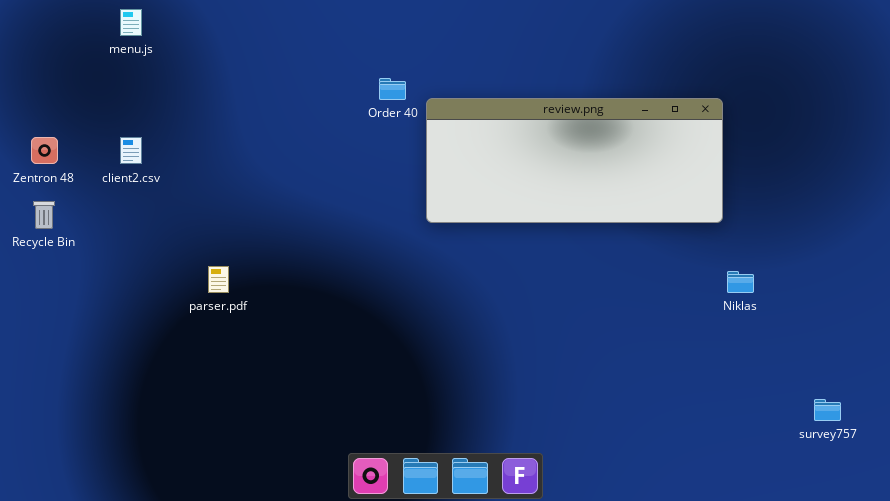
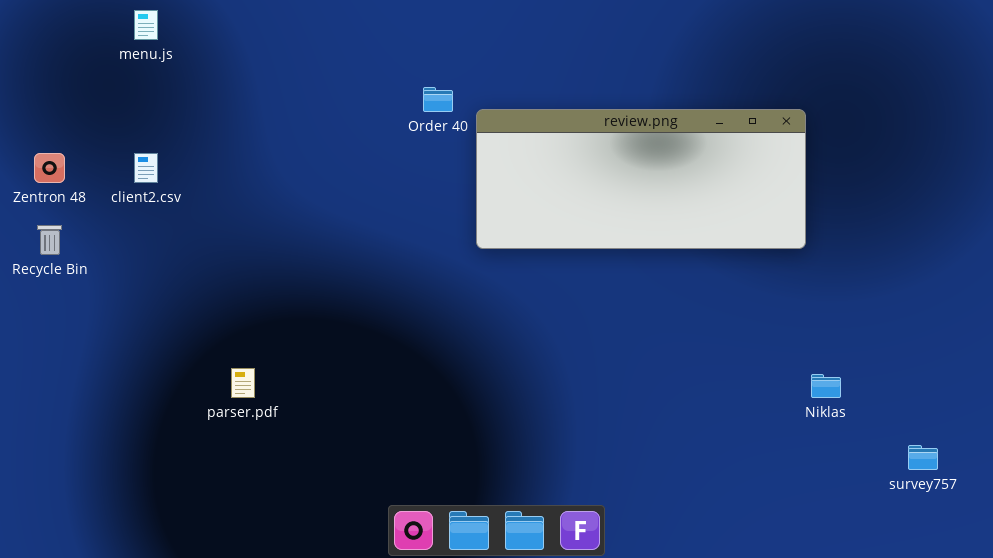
parser.pdf: [208,266,229,293] -> [231,368,255,398], moved
Niklas: [727,271,754,293] -> [811,374,841,398], moved

